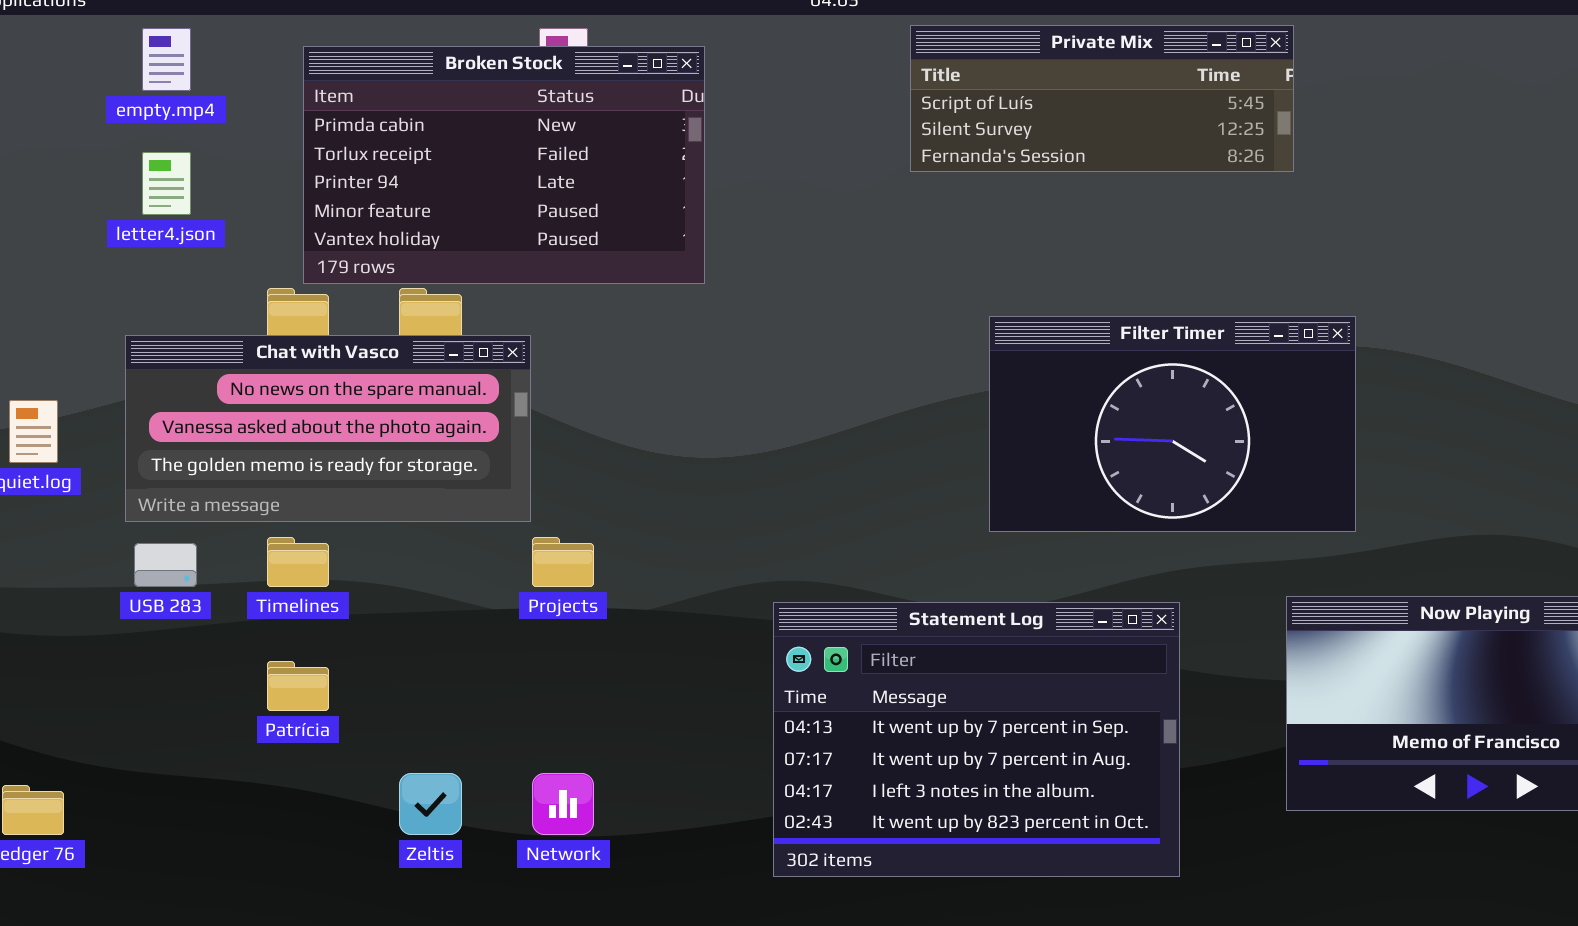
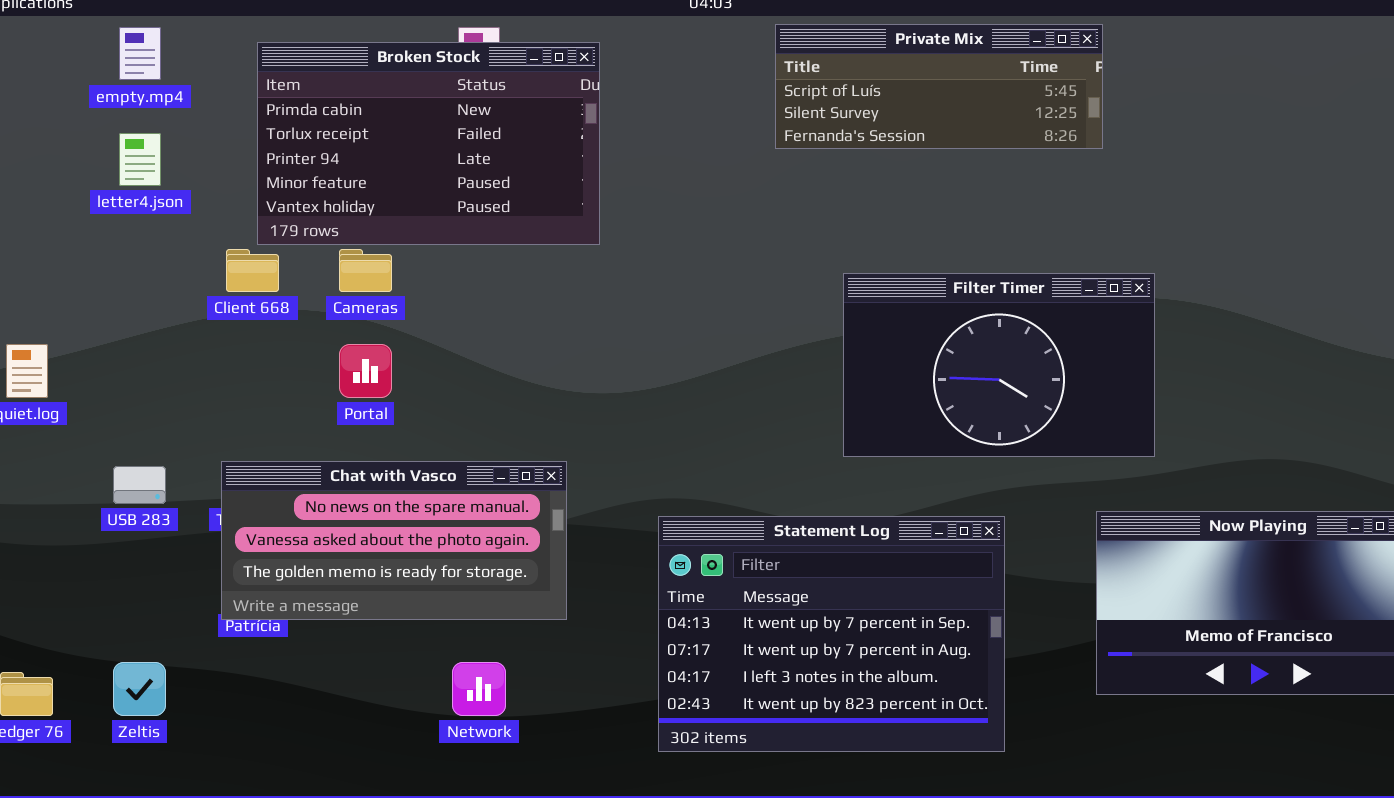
Chat with Vasco: [125,335,531,522] -> [221,461,567,620], moved
Zeltis: [399,773,462,835] -> [113,662,166,716], moved

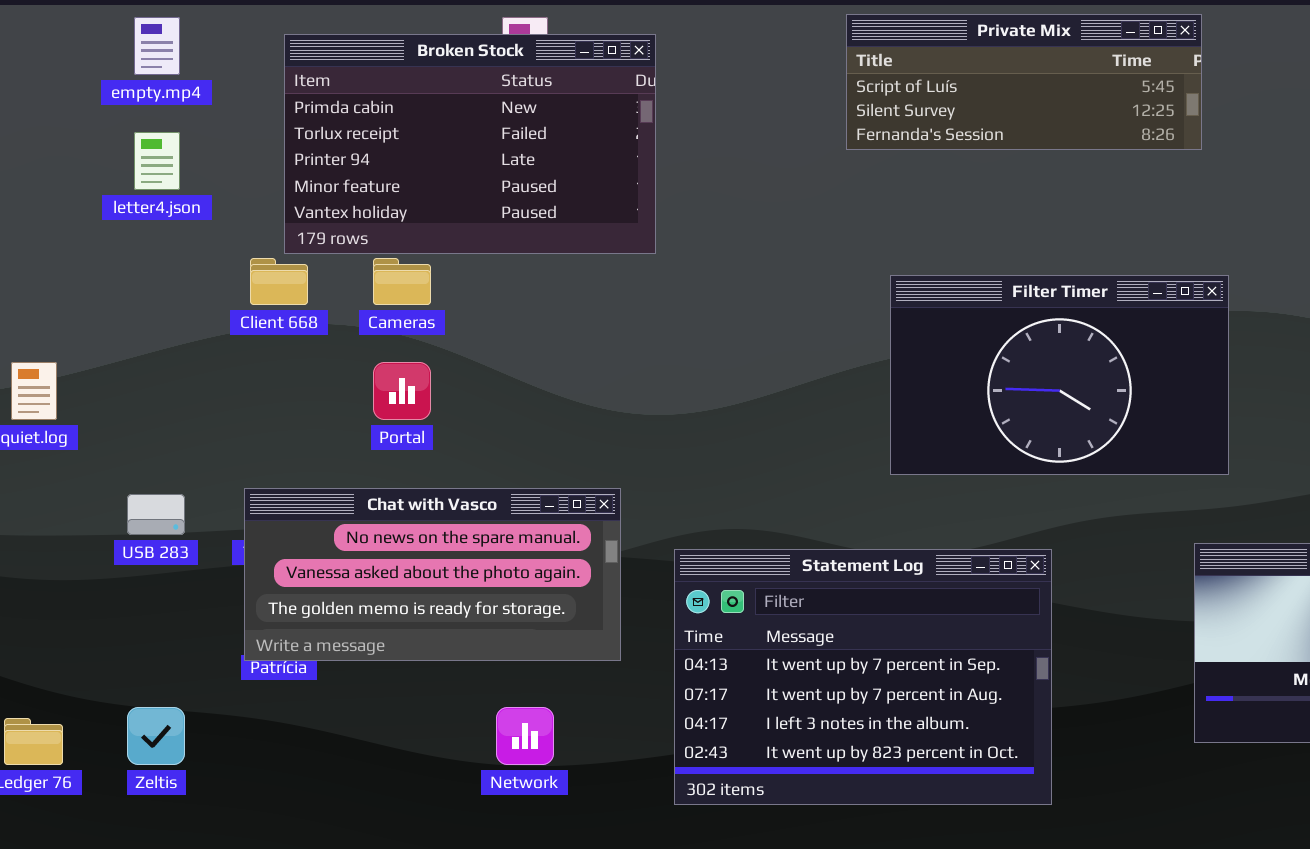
Filter Timer: [843,273,1155,457] -> [890,275,1229,475], moved
Statement Log: [658,516,1005,752] -> [674,549,1052,805], moved

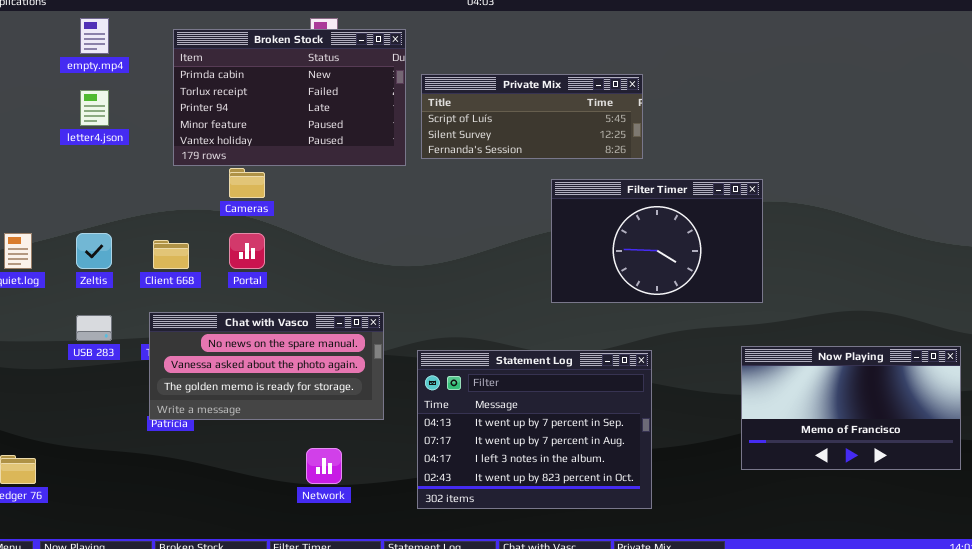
Private Mix: [846,14,1202,150] -> [421,74,643,159], moved
Client 668: [250,258,308,305] -> [153,240,189,269], moved
Zeltis: [127,707,185,765] -> [76,233,112,269], moved

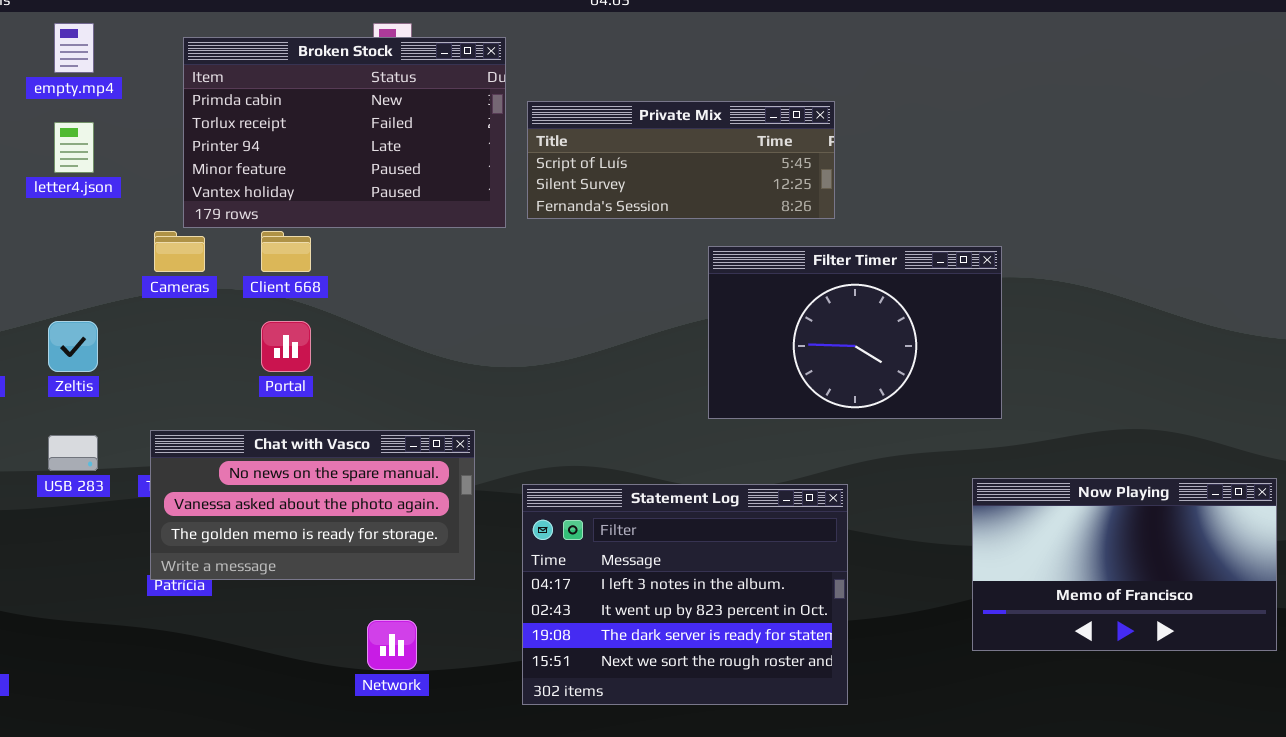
Cameras: [229,168,265,198] -> [154,231,205,272], moved
Client 668: [153,240,189,269] -> [261,231,311,272], moved
Statement Log: [417,350,652,509] -> [522,484,848,705], scrolled down 2 rows

